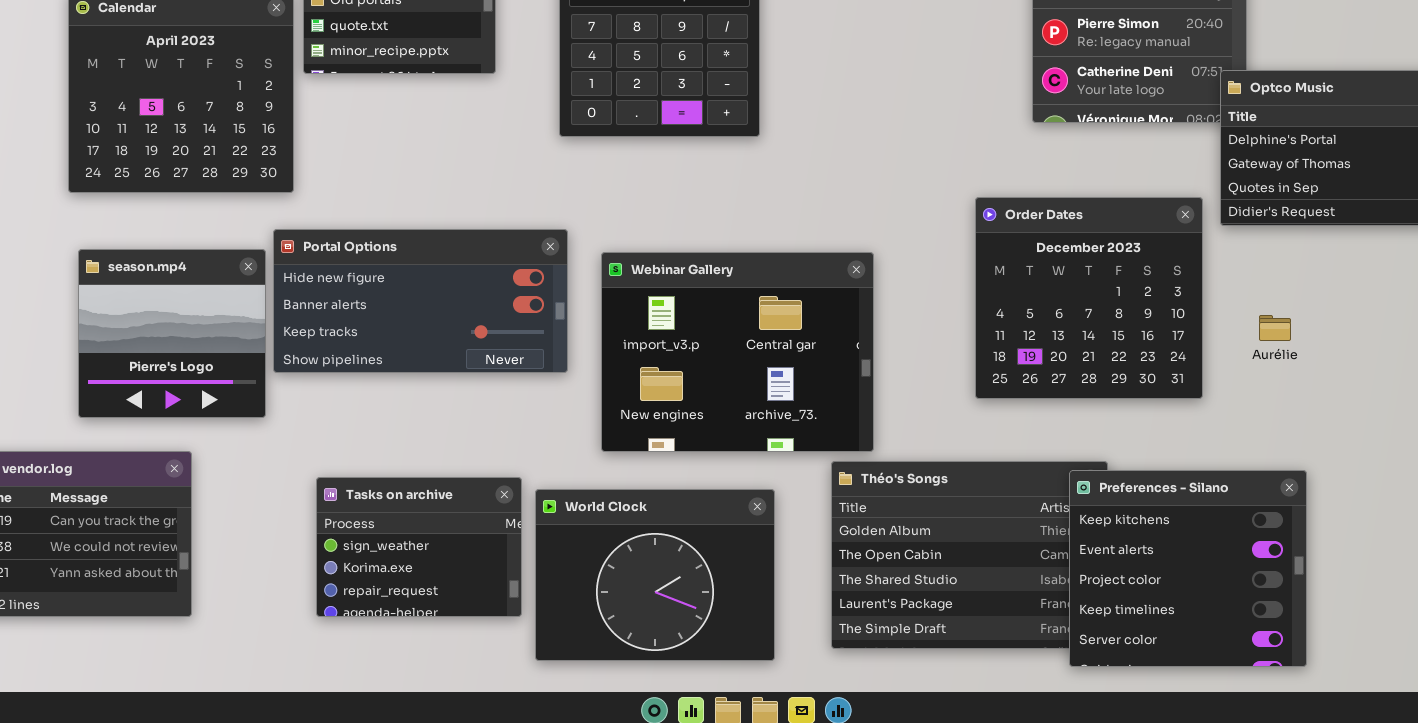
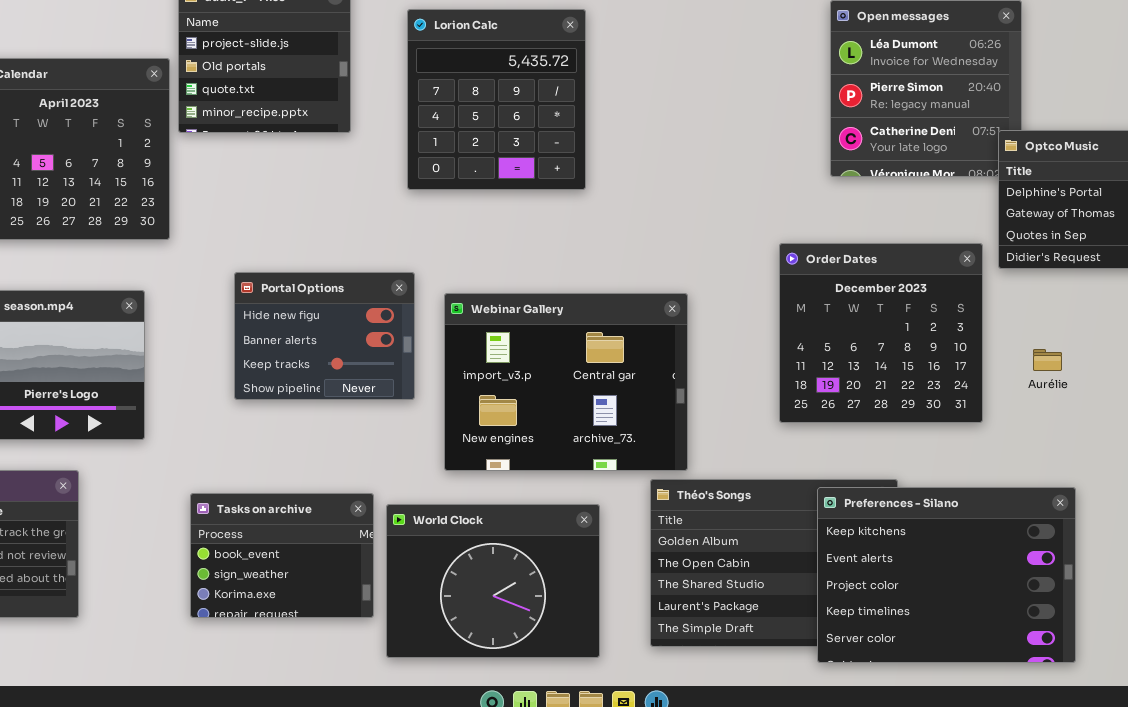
Portal Options: [273,229,568,373] -> [234,272,415,400], resized
Preferences - Silano: [1069,470,1307,667] -> [817,487,1076,663], resized
Tasks on archive: [316,477,522,617] -> [190,493,374,618], scrolled up 1 row

